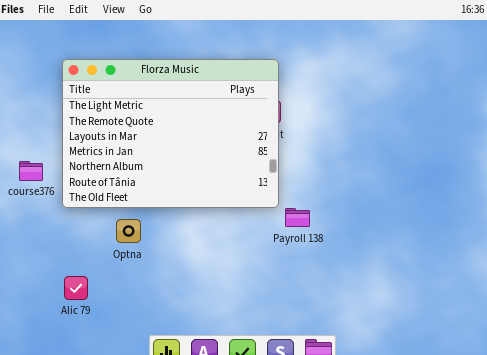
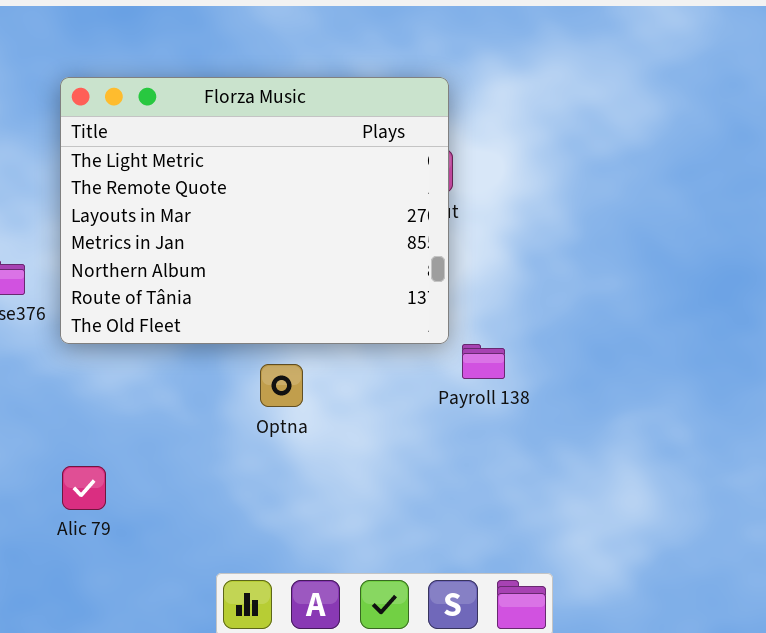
Optna: [116,219,141,243] -> [260,364,303,407], moved

